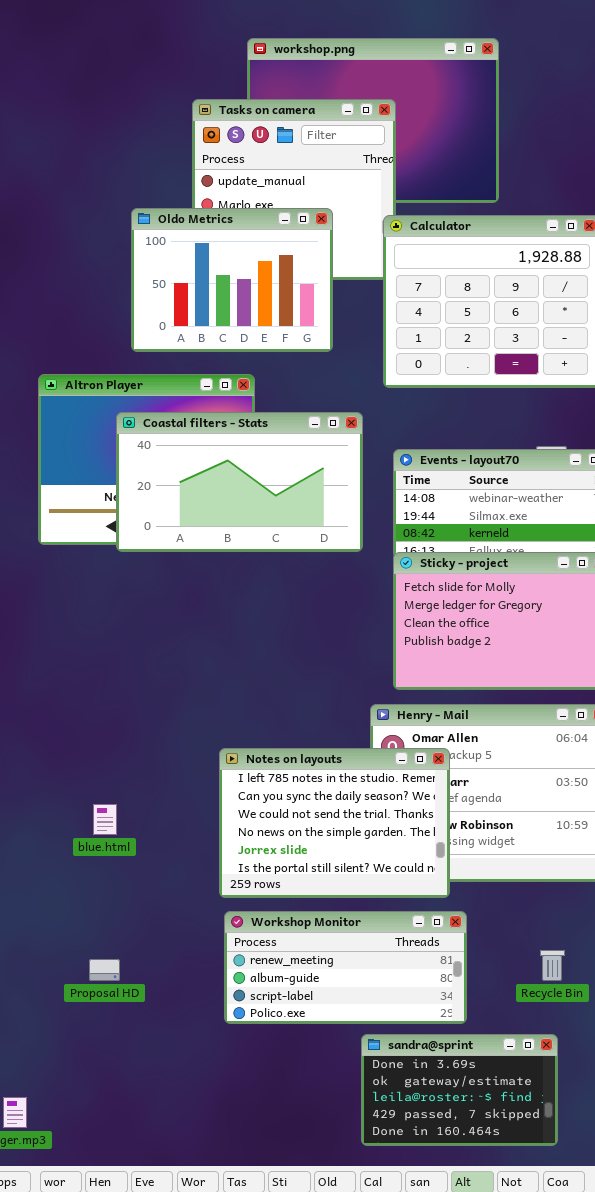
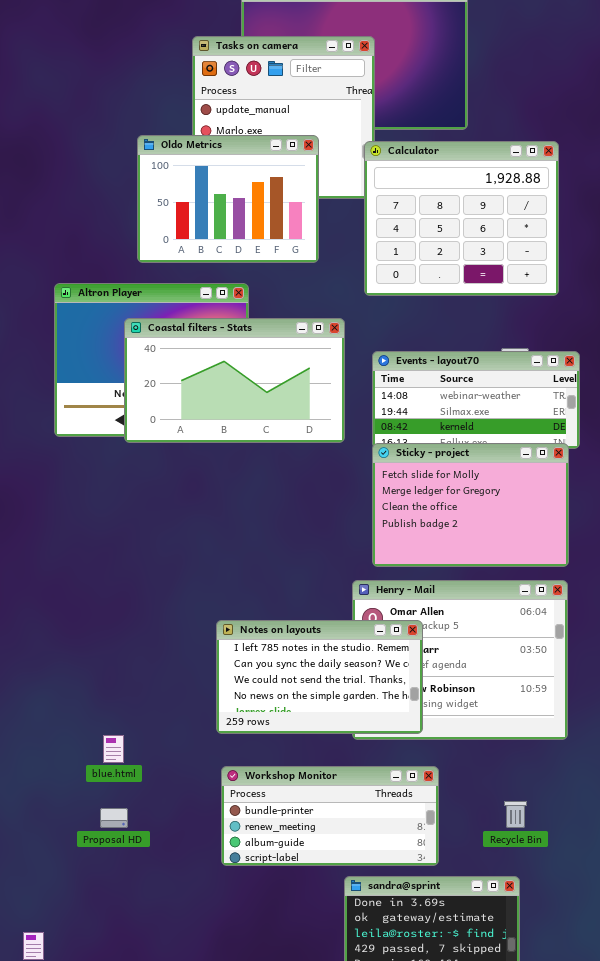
Notes on layouts: [219,748,450,898] -> [216,620,423,734], resized
blue.html: [93,804,117,835] -> [103,735,124,763], moved
Workshop Monitor: [224,911,467,1024] -> [221,766,439,866], scrolled up 1 row

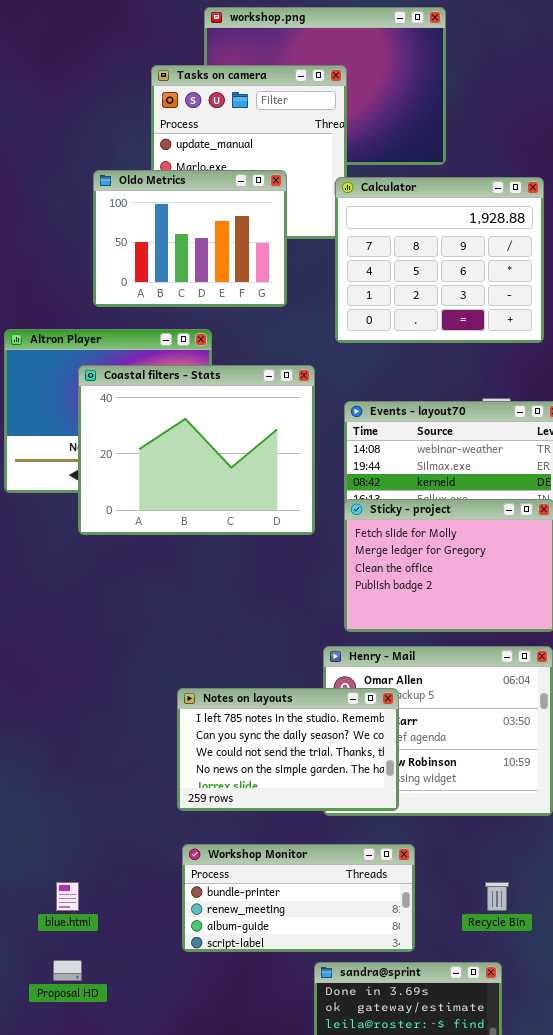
Coastal filters - Stats: [124,318,345,443] -> [78,365,315,535], resized
blue.html: [103,735,124,763] -> [56,882,79,911], moved
Proposal HD: [100,808,128,828] -> [53,960,82,981], moved

